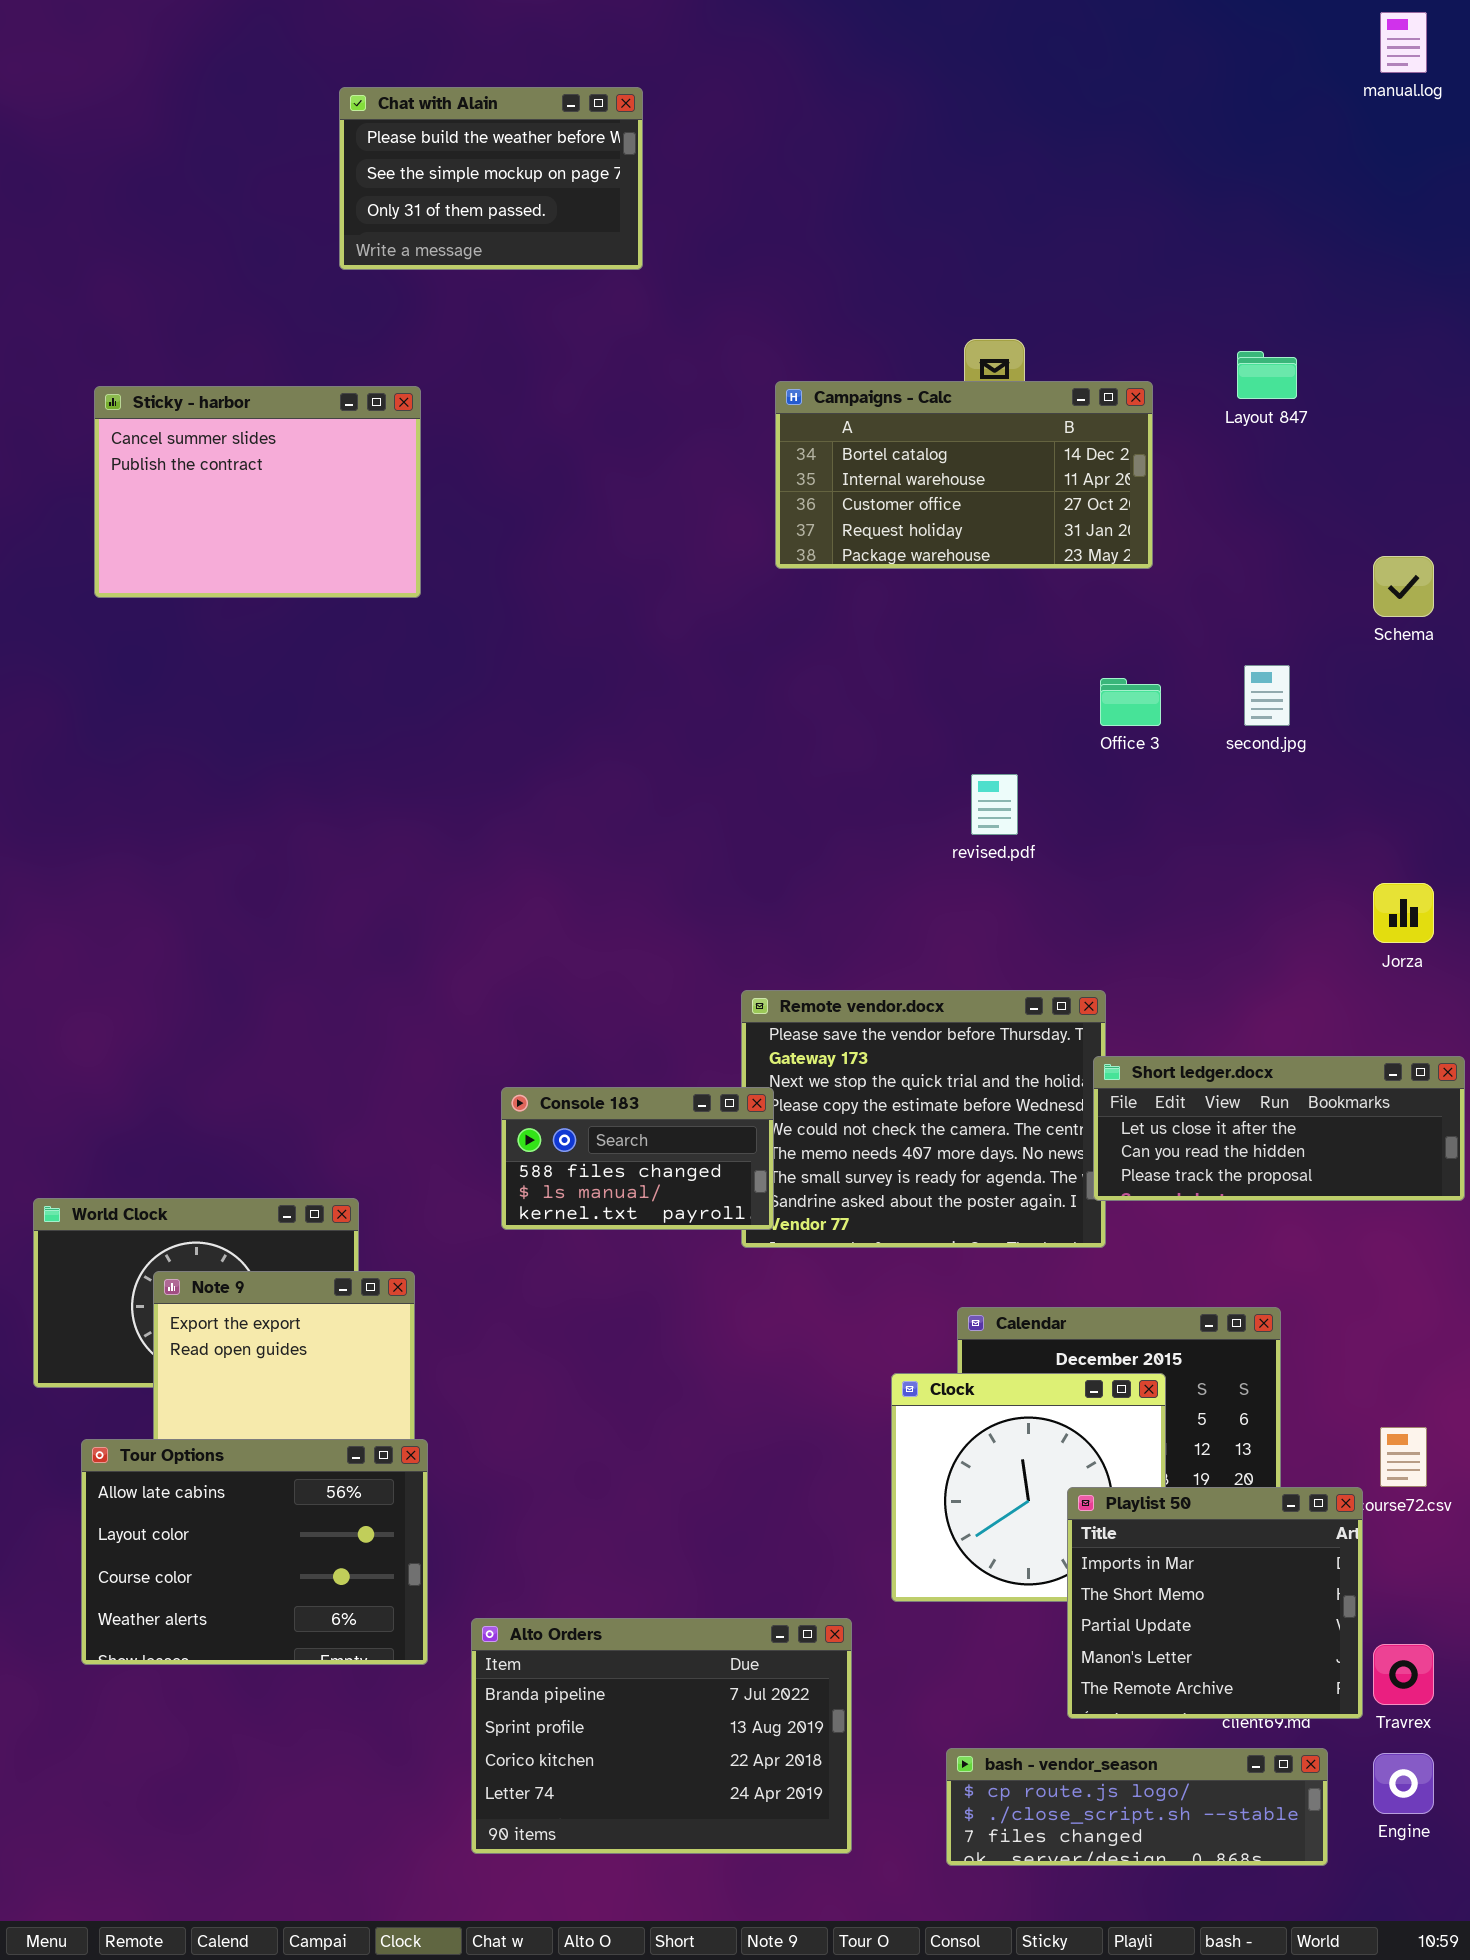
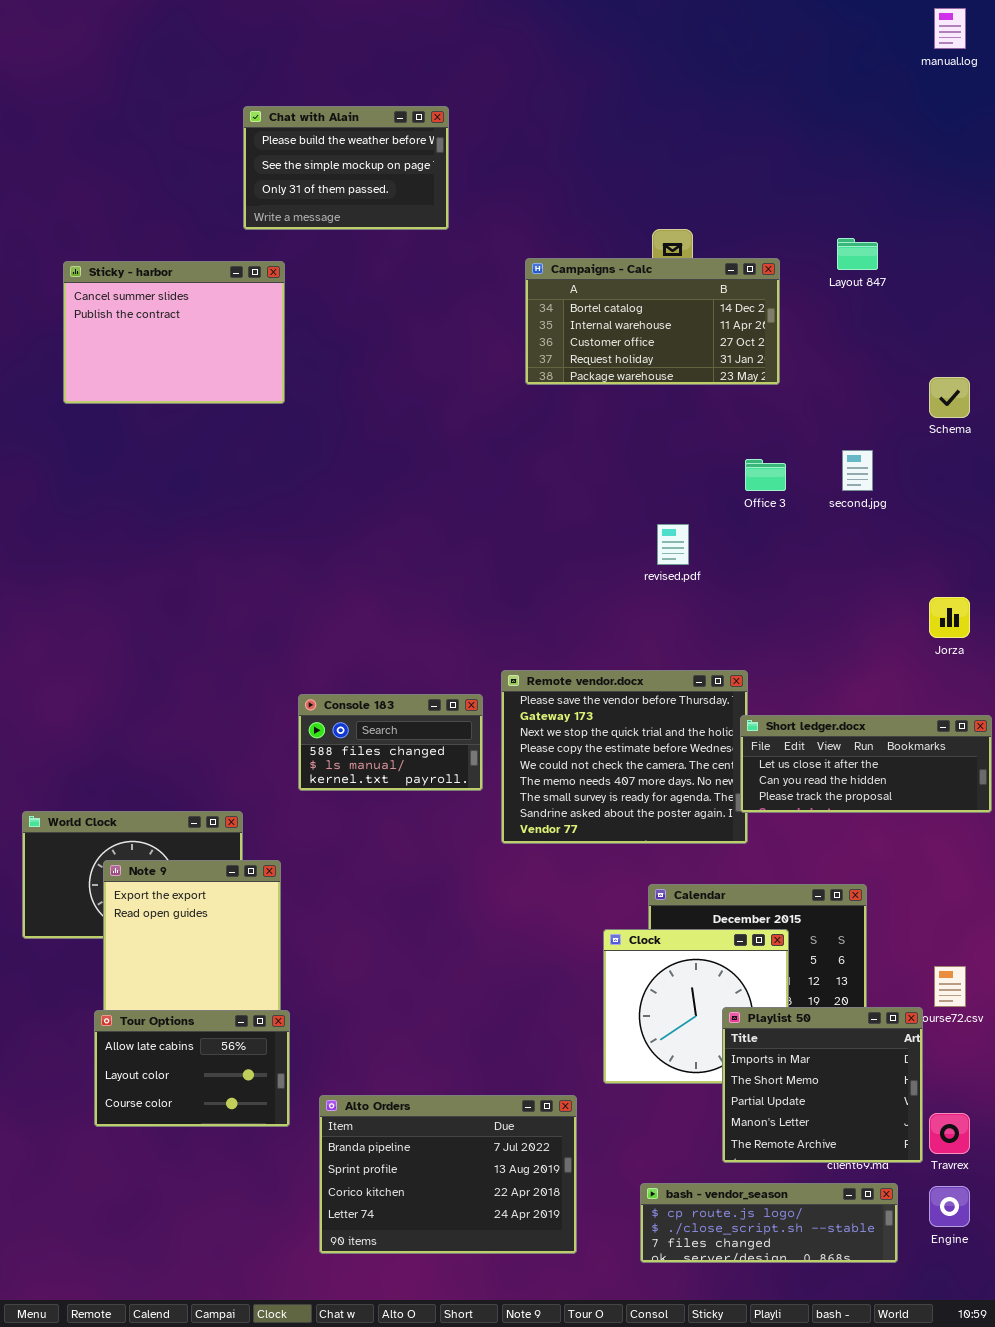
Chat with Alain: [339,87,643,270] -> [243,106,449,230], moved
Console 183: [501,1087,774,1230] -> [298,694,483,791], moved
Tour Options: [81,1439,428,1665] -> [94,1010,290,1127], resized

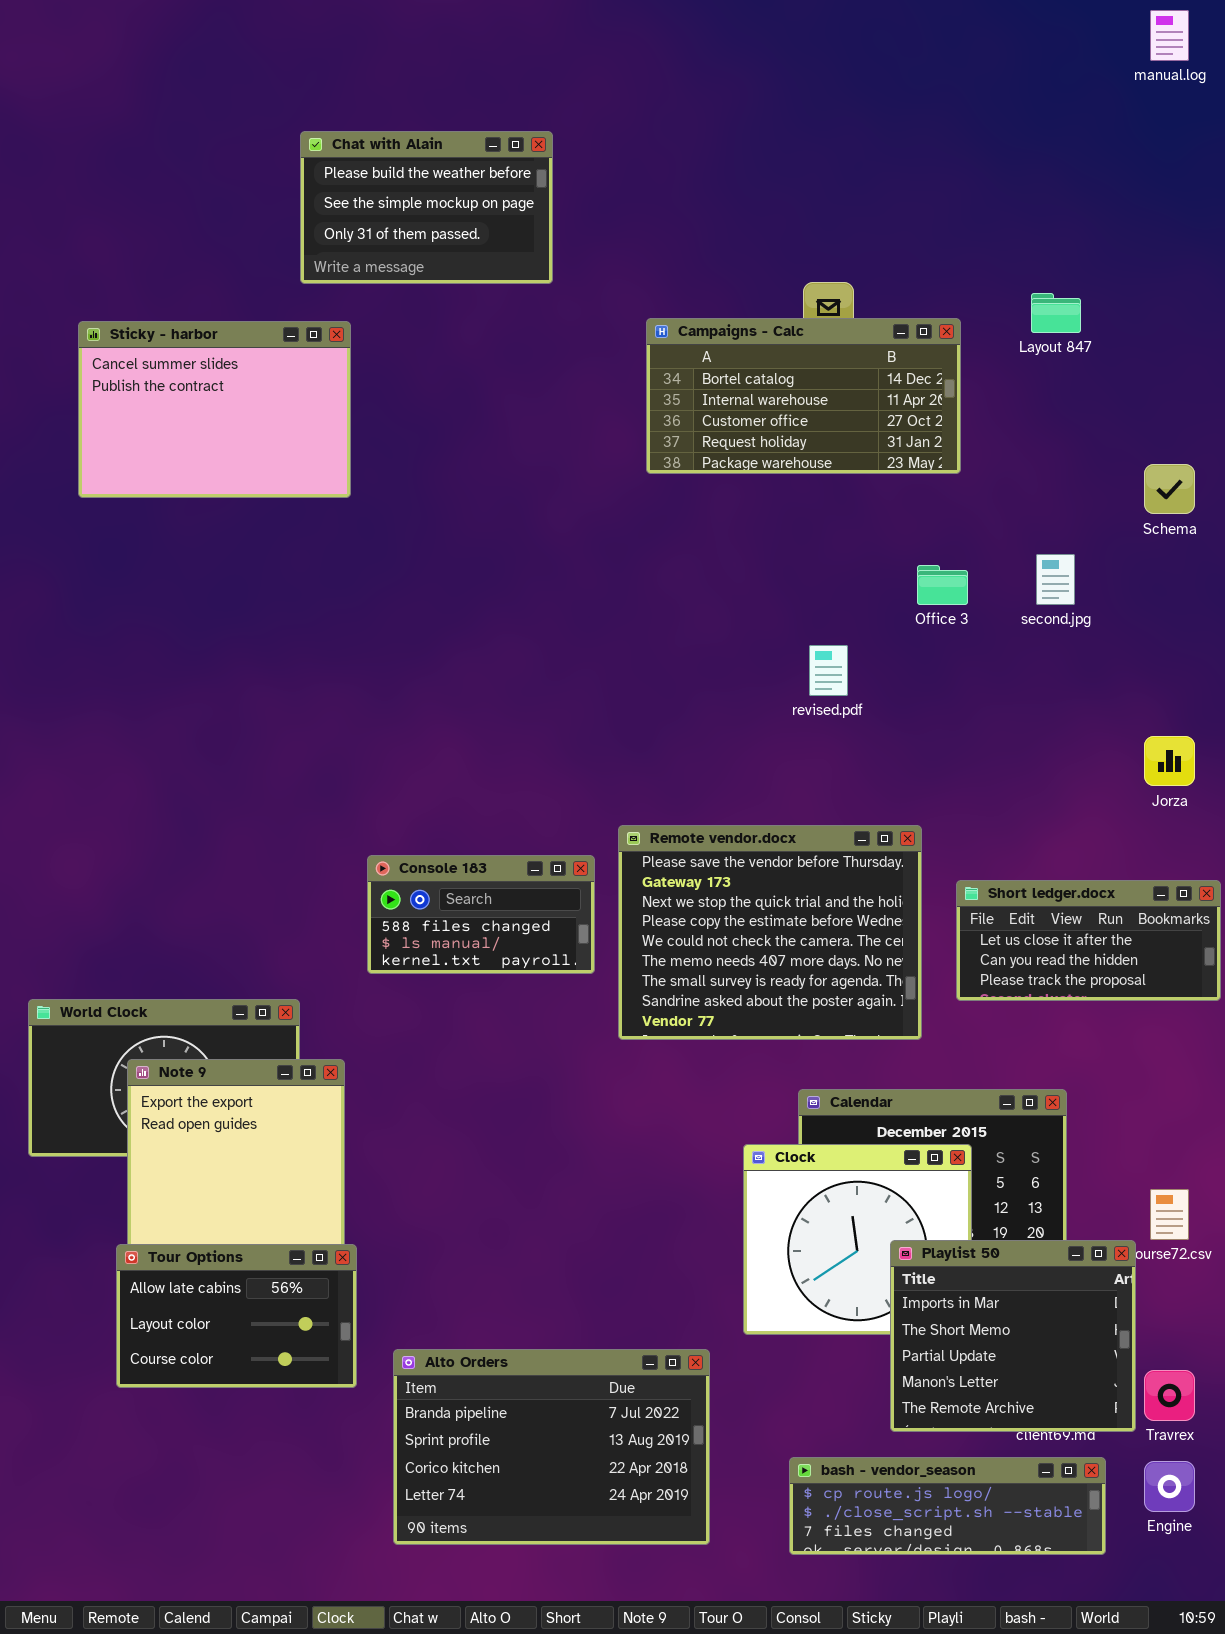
Short ledger.docx: [740,715,992,813] -> [956,880,1221,1001], resized

